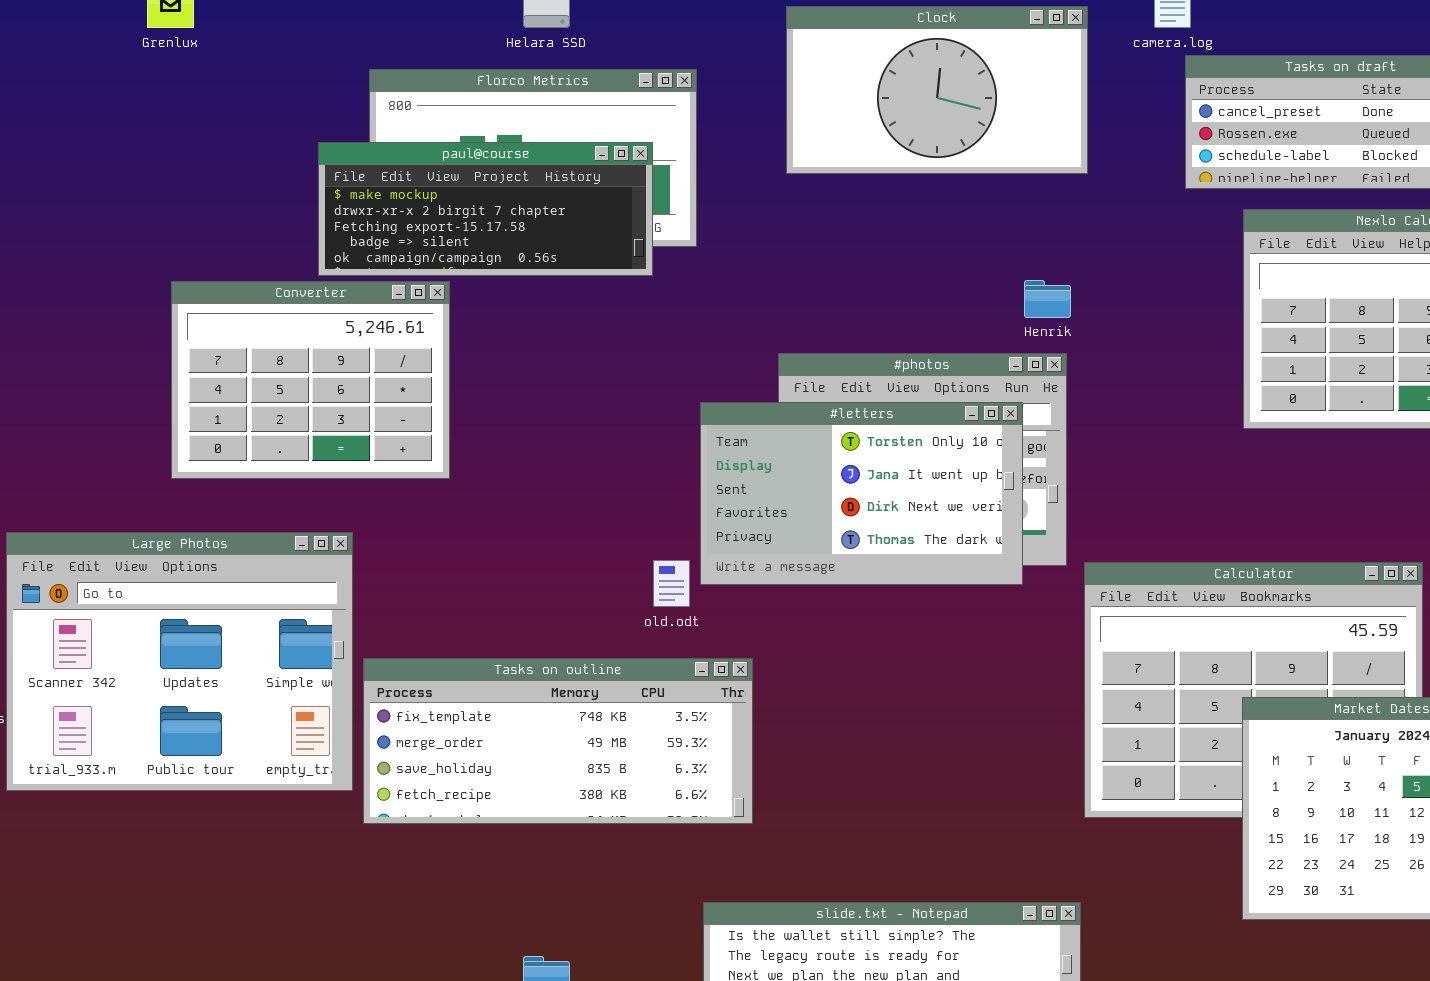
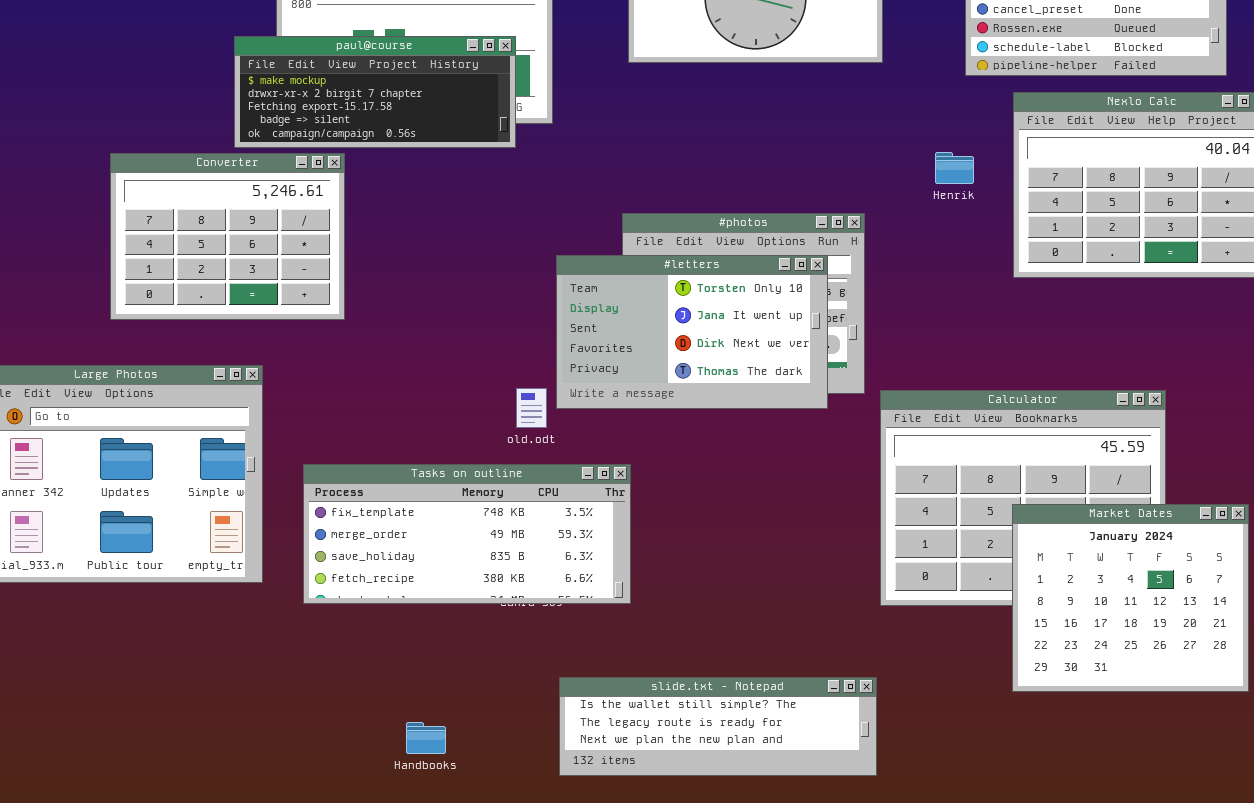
Henrik: [1024,280,1071,318] -> [935,152,974,184], moved
Tasks on outline: [363,658,753,824] -> [303,464,631,604], moved

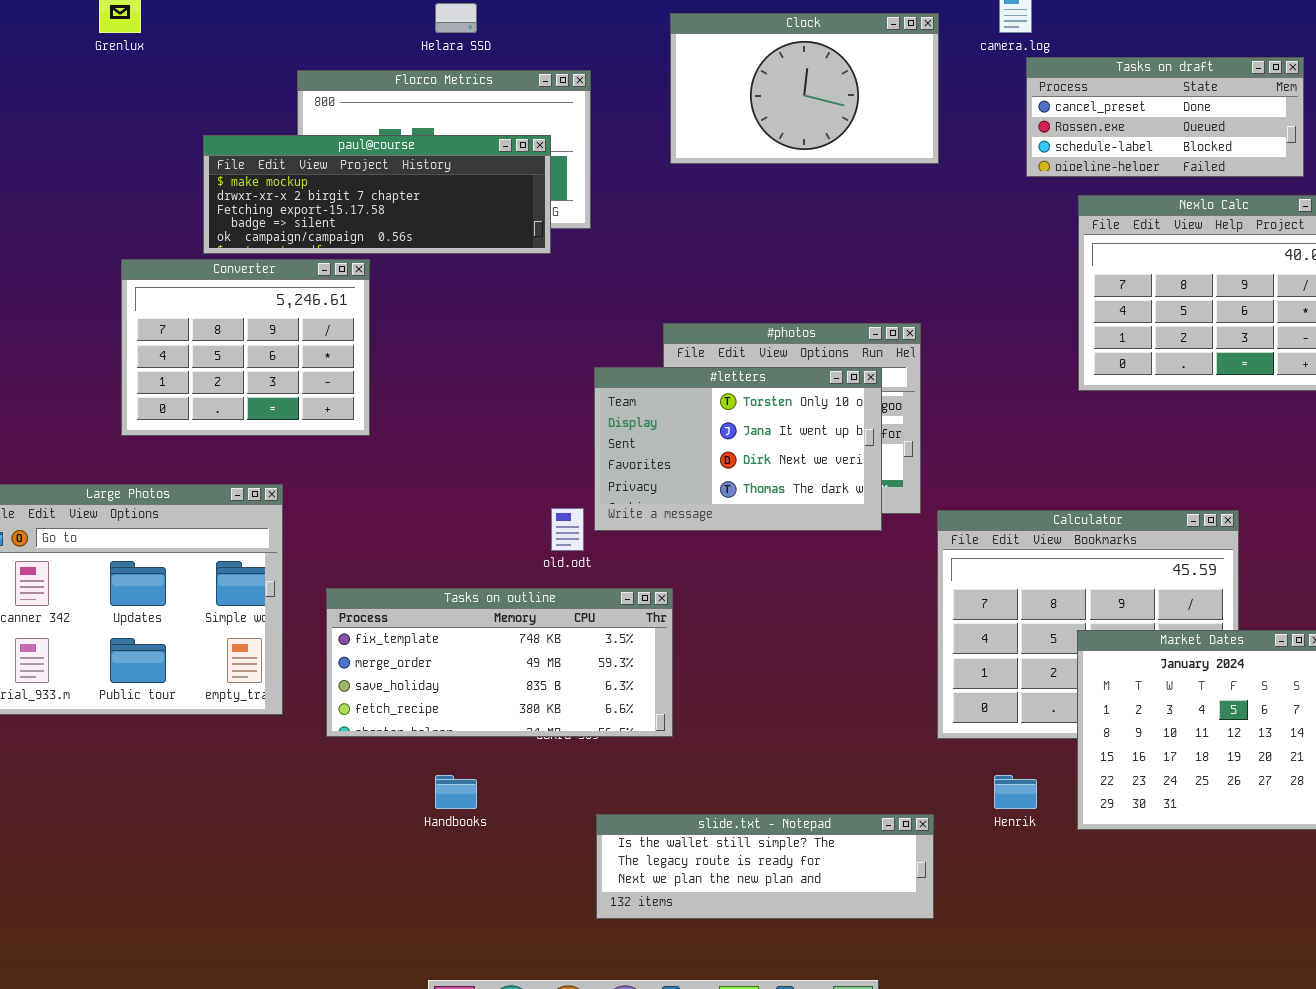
paul@course: [234,36,516,148] -> [203,135,551,254], resized
Henrik: [935,152,974,184] -> [994,775,1037,809], moved
Handbooks: [406,722,446,754] -> [435,775,477,809], moved

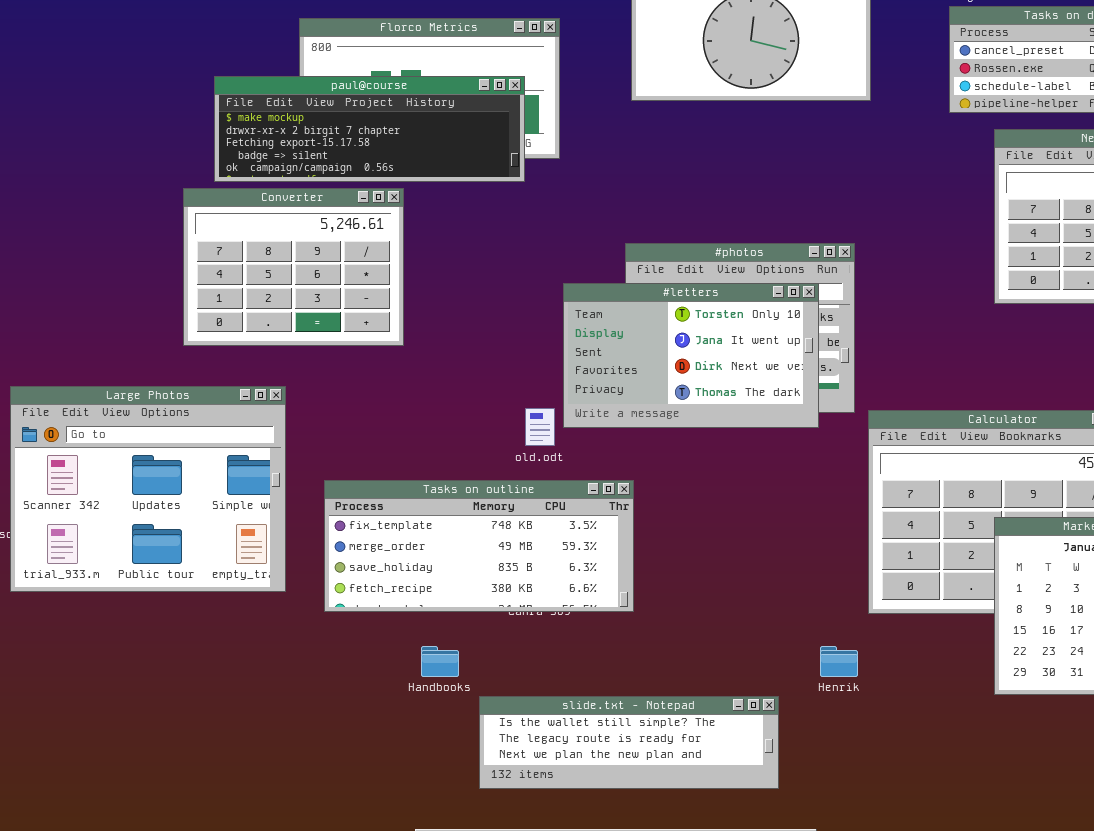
Converter: [121,259,370,436] -> [183,188,404,346], moved
Henrik: [994,775,1037,809] -> [820,646,858,677], moved
slide.txt - Notepad: [596,814,934,919] -> [479,696,779,789], moved

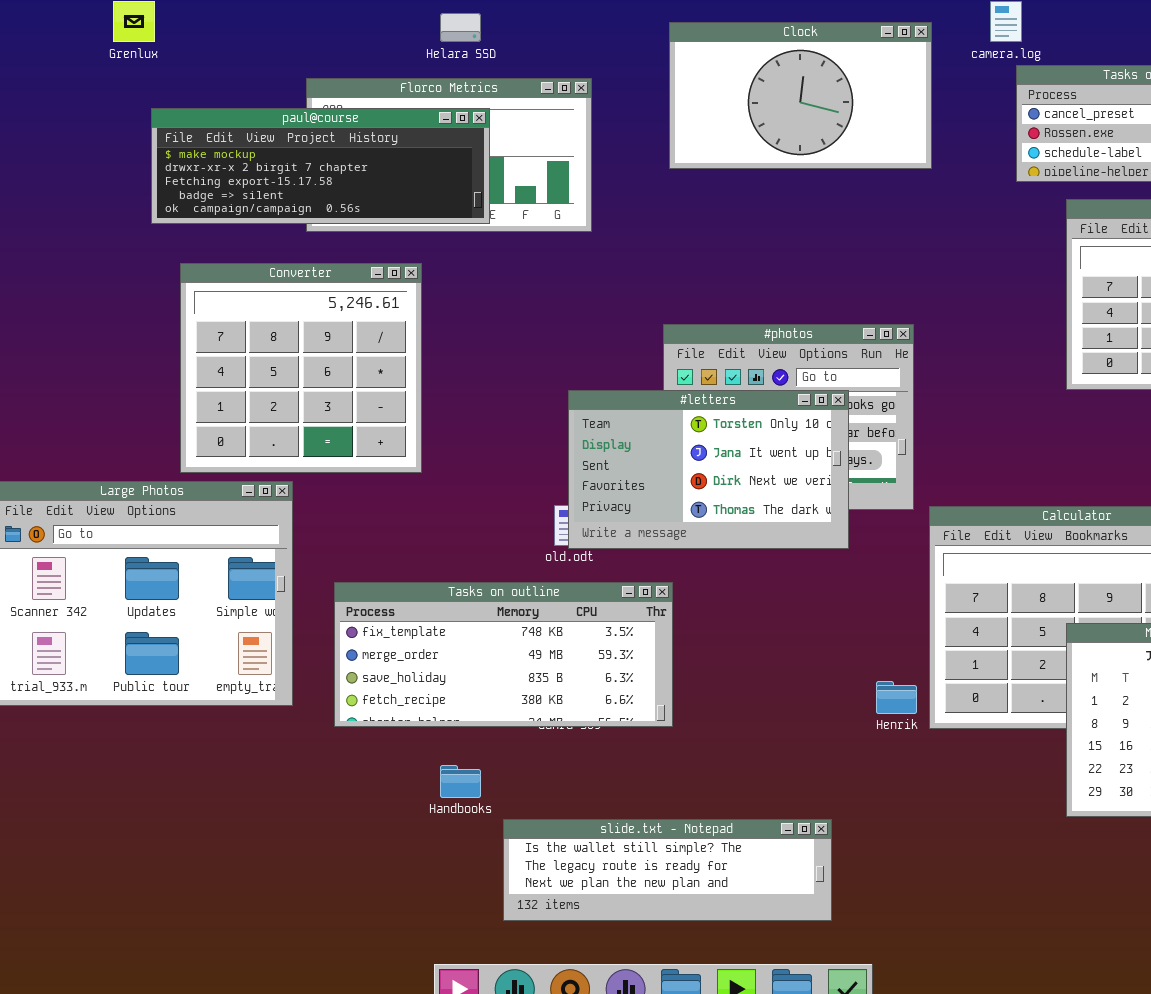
paul@course: [214,76,525,182] -> [151,108,490,224], moved
Converter: [183,188,404,346] -> [180,263,422,473], resized
#letters: [563,283,819,428] -> [568,390,849,549], moved
Henrik: [820,646,858,677] -> [876,681,917,714], moved

